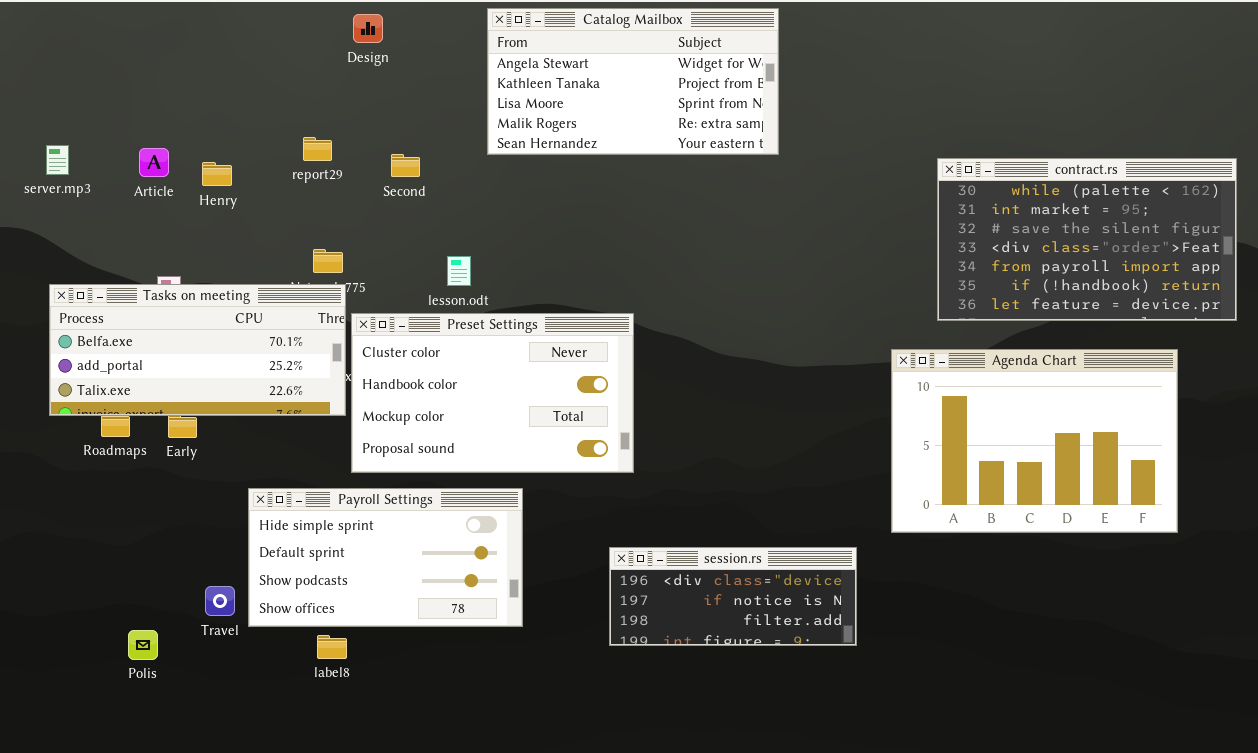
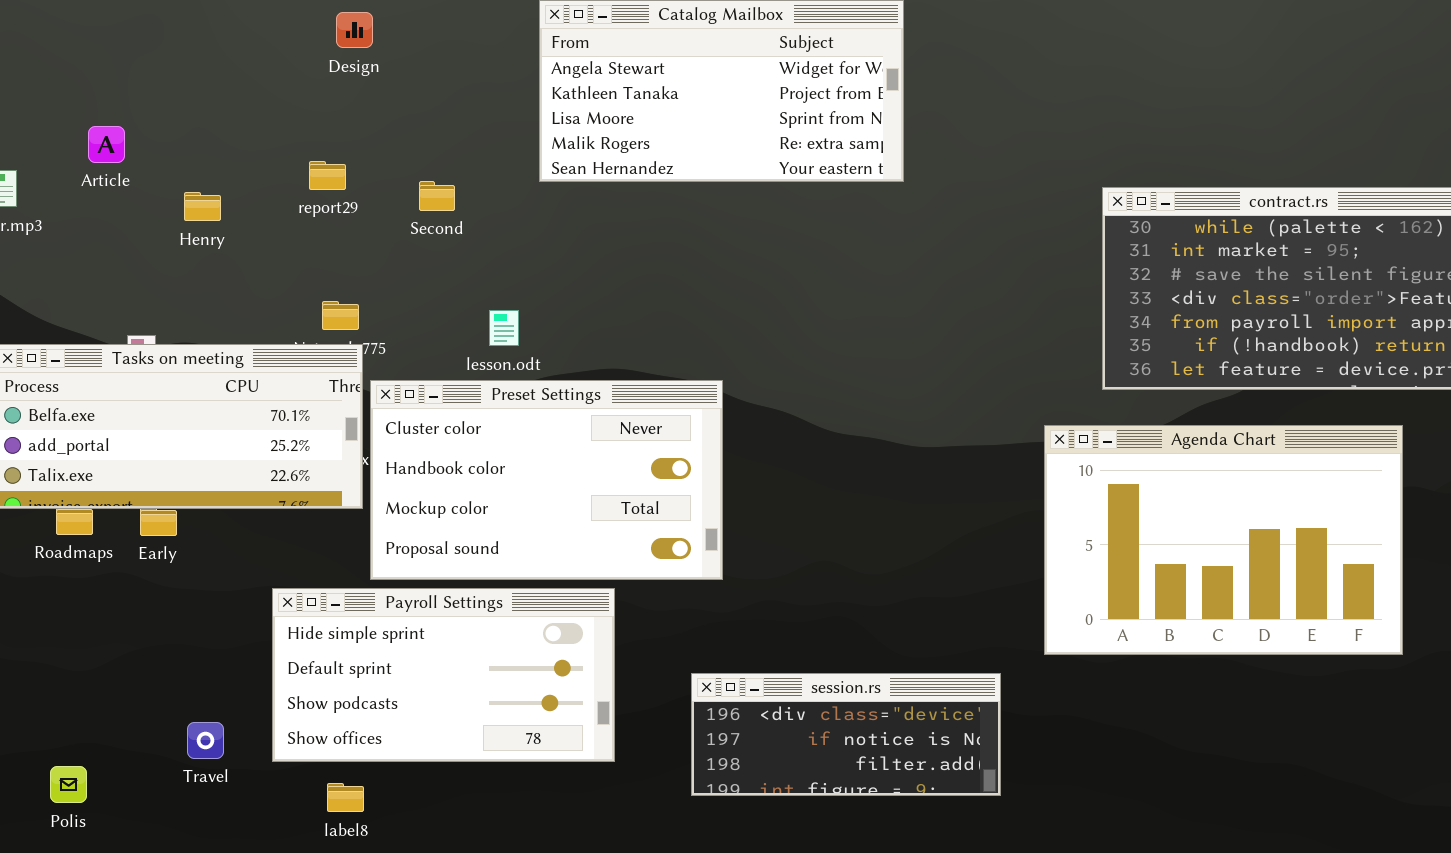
Design: [353,14,383,43] -> [336,12,373,48], moved
Article: [139,148,169,177] -> [88,126,125,163], moved
Payroll Settings: [248,488,523,627] -> [272,588,615,762], moved
Polis: [128,630,158,660] -> [50,766,87,803], moved

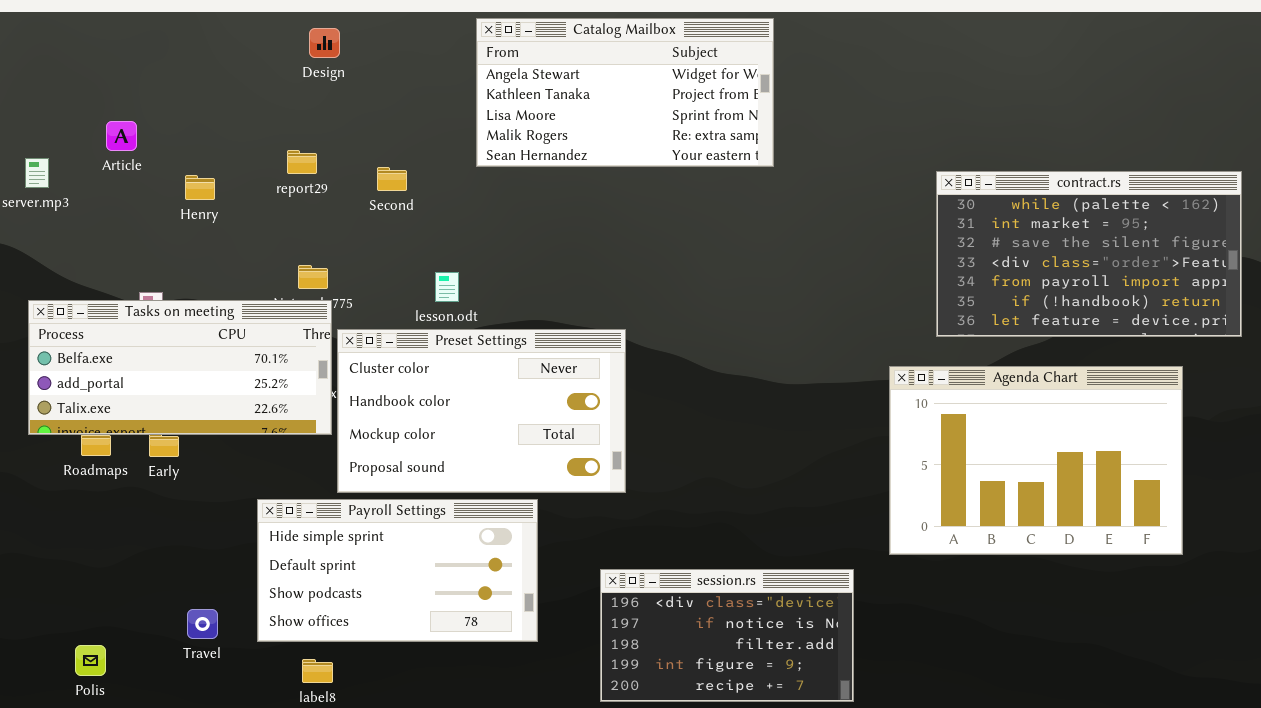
session.rs: [691,673,1001,796] -> [600,569,854,702], resized

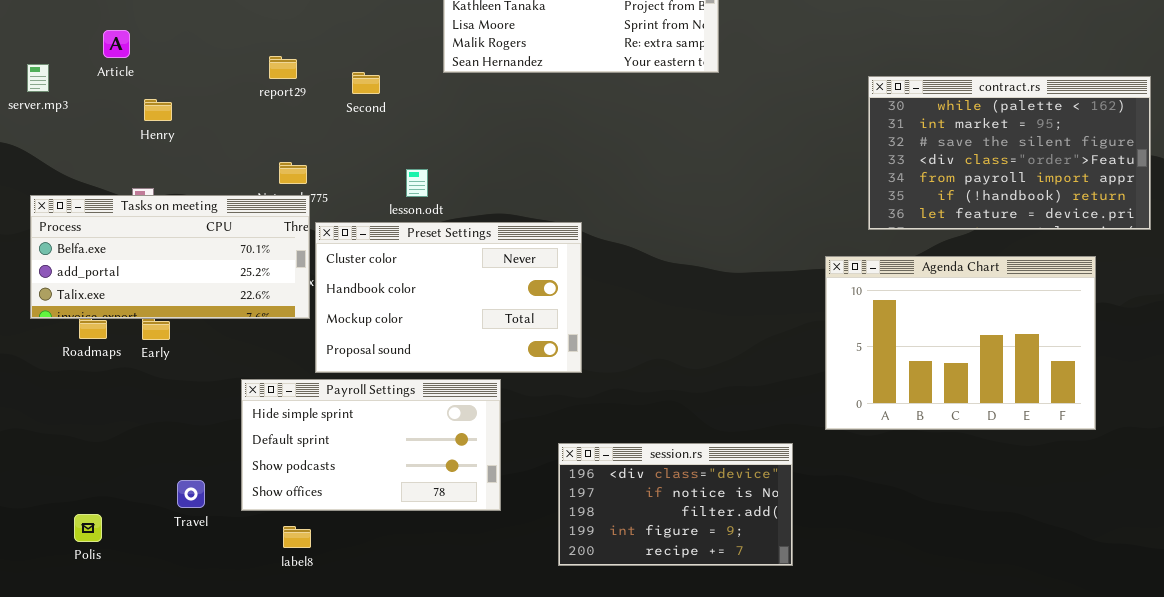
Henry: [185,175,215,200] -> [144,99,172,121], moved

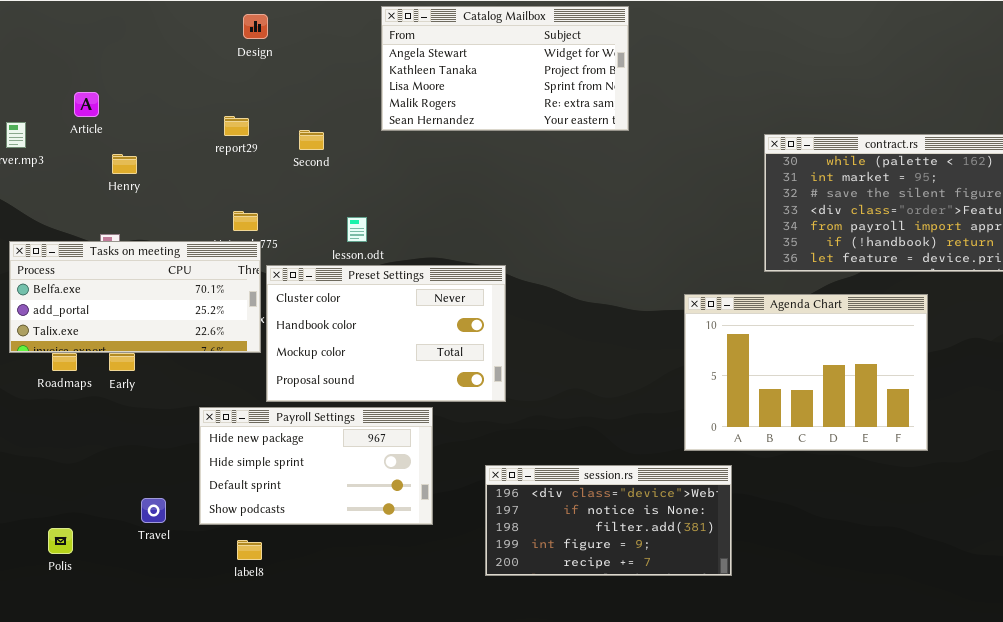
Agenda Chart: [825,256,1096,430] -> [684,294,928,451], moved
Payroll Settings: [241,379,501,511] -> [199,407,433,525], scrolled up 1 row
session.rs: [558,443,793,566] -> [485,465,732,576], resized

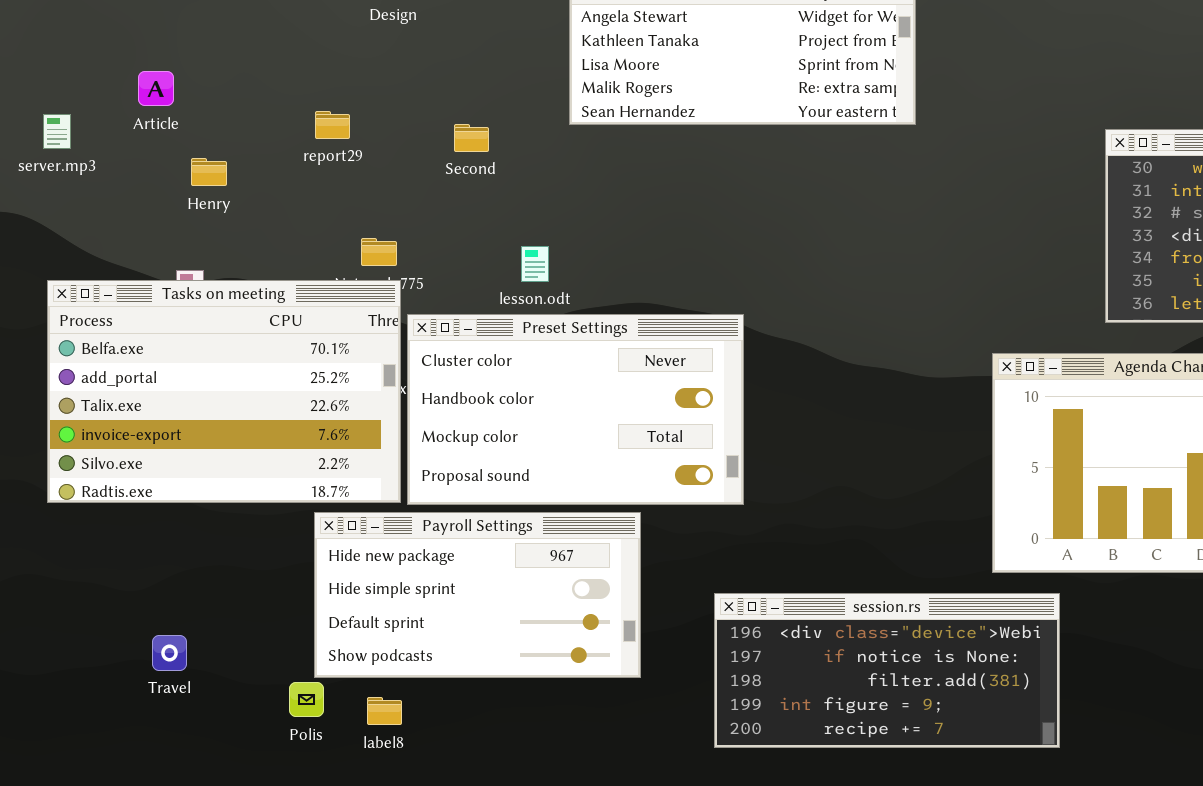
report29: [224,116,249,136] -> [315,111,350,139], moved
Tasks on meeting: [9,241,261,353] -> [47,280,401,503], resized
Travel: [141,498,166,523] -> [152,635,187,671], moved
Polis: [48,528,73,554] -> [289,682,324,717], moved

